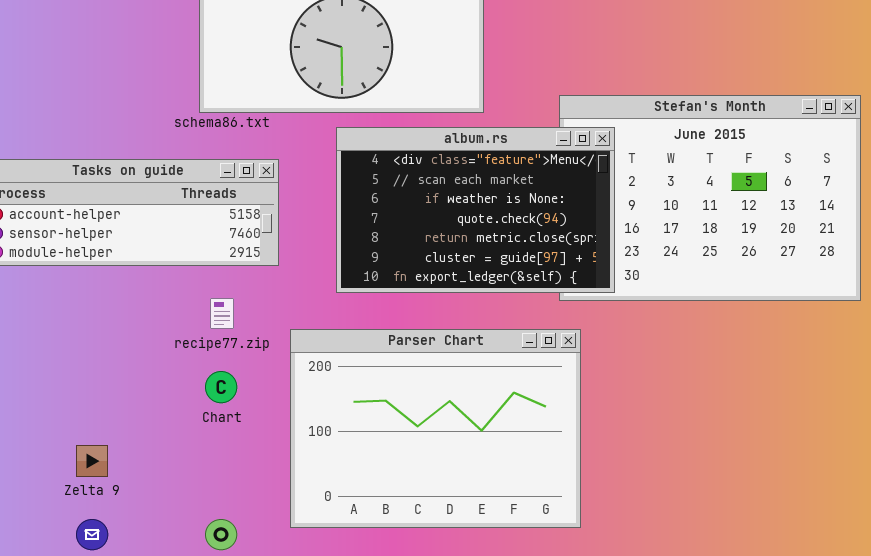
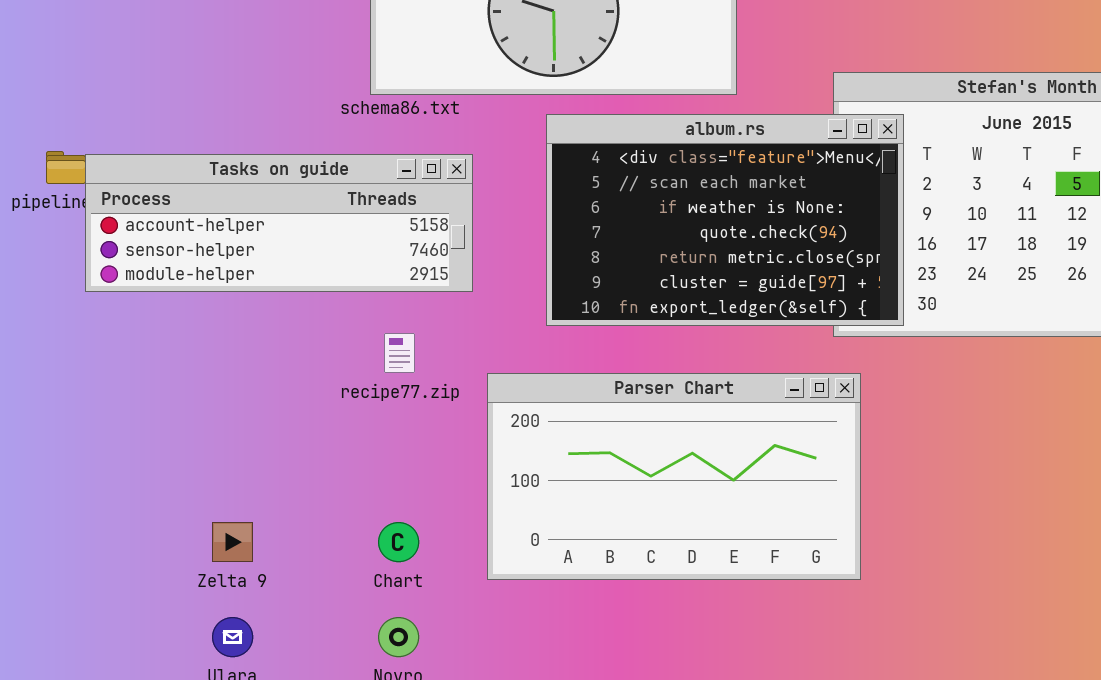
Parser Chart: [290,329,581,528] -> [487,373,861,580], resized
Chart: [205,371,237,403] -> [378,522,419,562], moved

